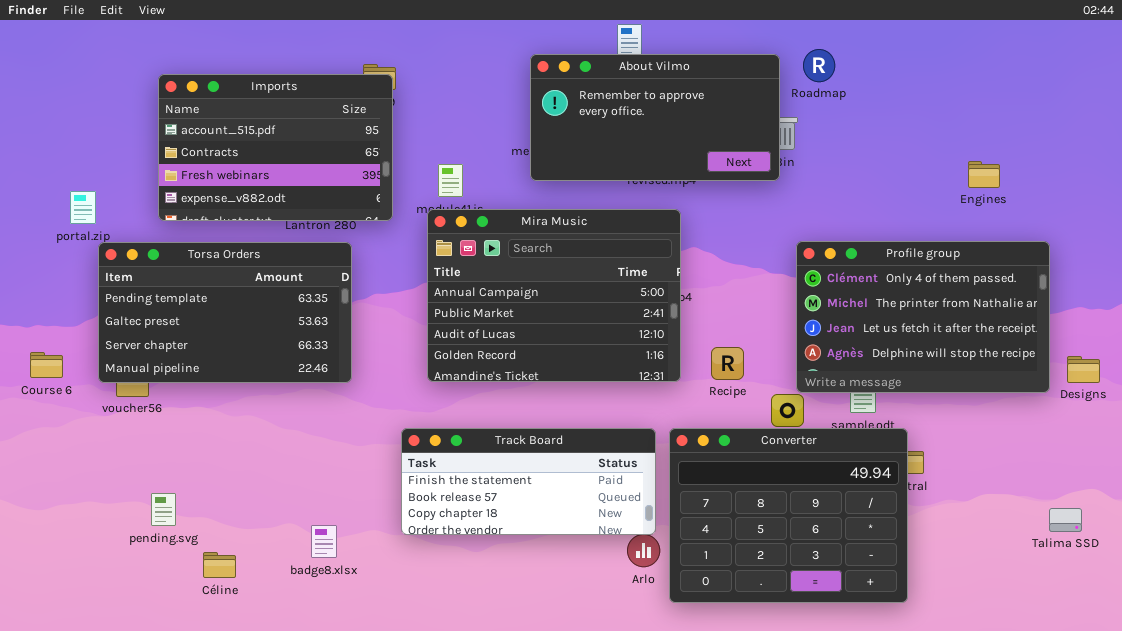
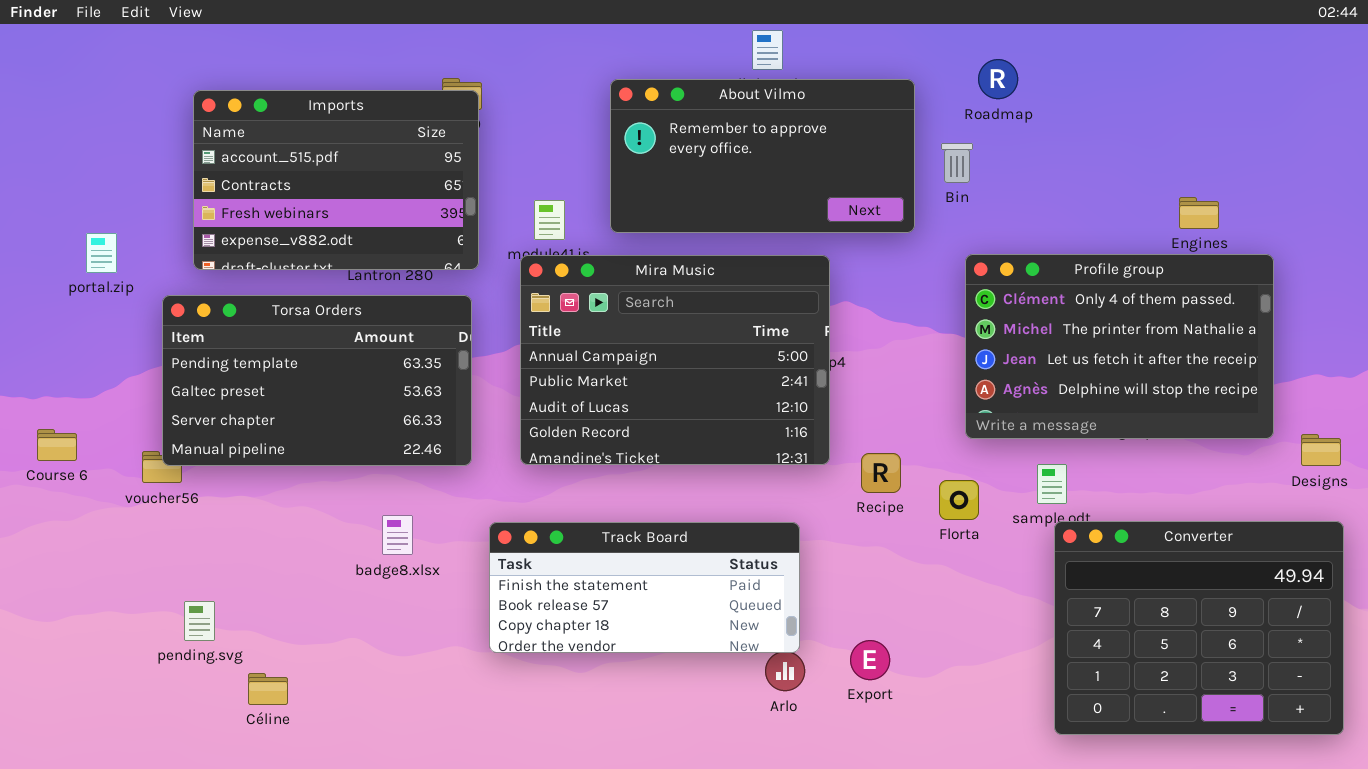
About Vilmo: [530,54,780,181] -> [610,79,915,233], moved
Profile group: [796,241,1050,393] -> [965,254,1274,439], moved
Torsa Orders: [98,242,352,383] -> [162,295,472,466], moved
Recipe: [711,347,744,380] -> [861,453,901,493], moved
Converter: [669,428,908,603] -> [1054,521,1344,735], moved
badge8.xlsx: [311,525,337,558] -> [382,515,413,555], moved

